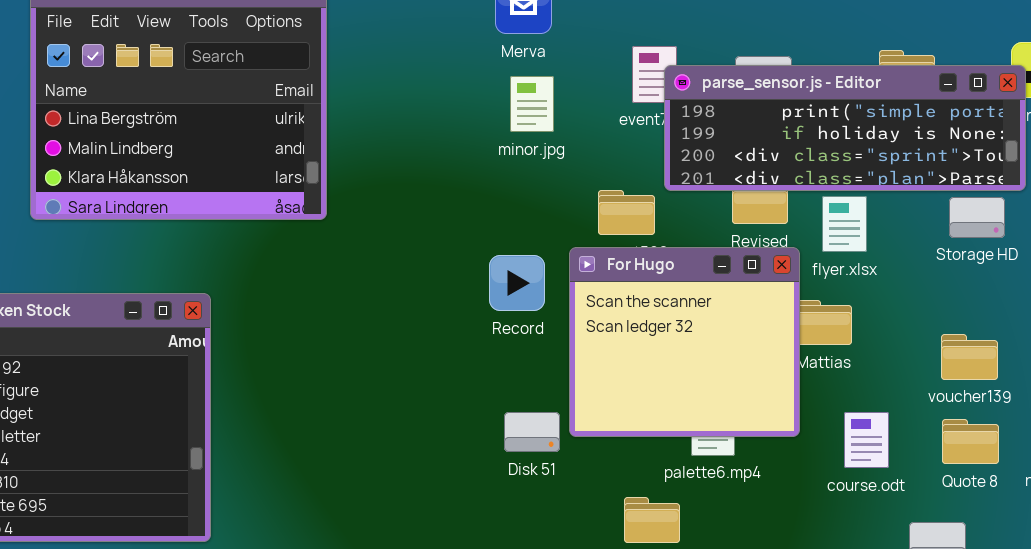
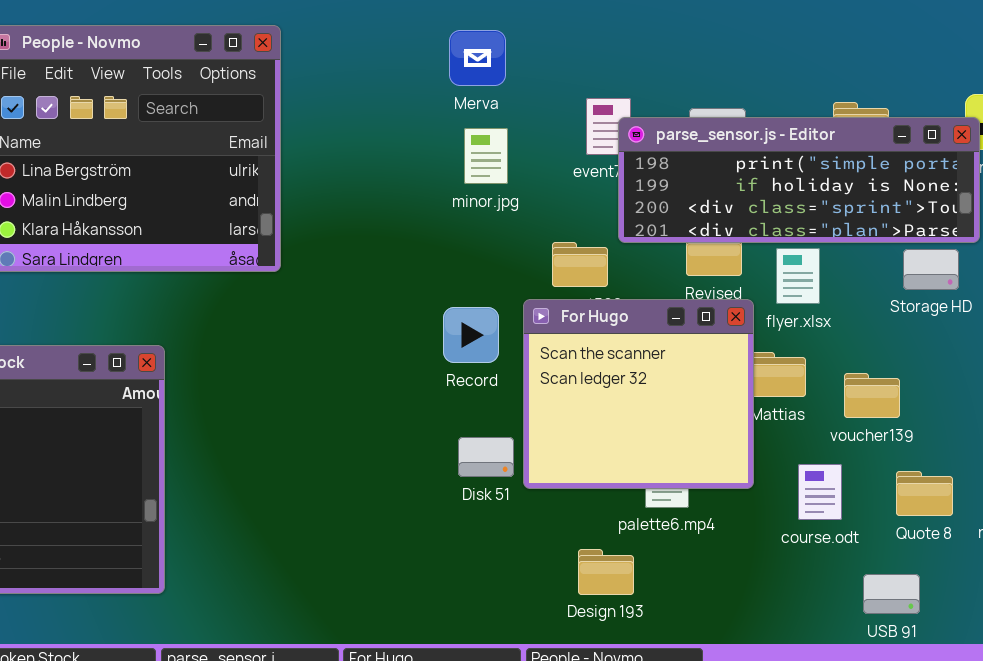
voucher139: [941,334,998,380] -> [844,373,900,418], moved
Disk 51: [504,412,560,452] -> [458,437,514,477], moved

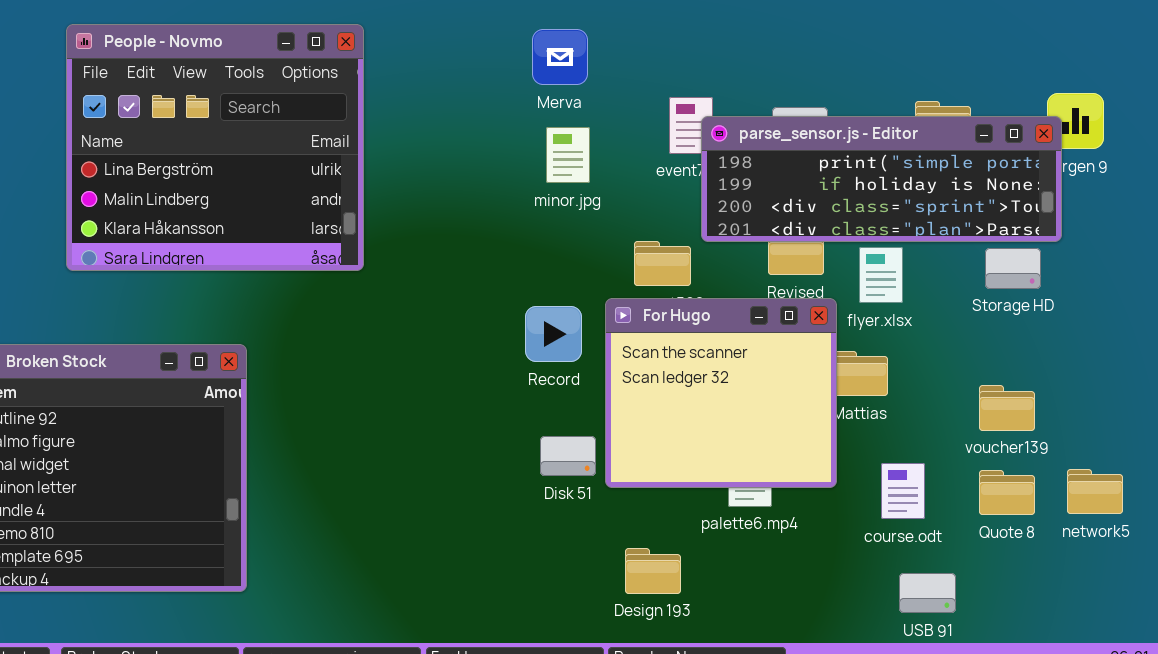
voucher139: [844,373,900,418] -> [979,385,1035,431], moved
Design 193: [578,549,634,595] -> [625,548,681,594], moved
USB 91: [863,574,920,614] -> [899,573,956,613], moved

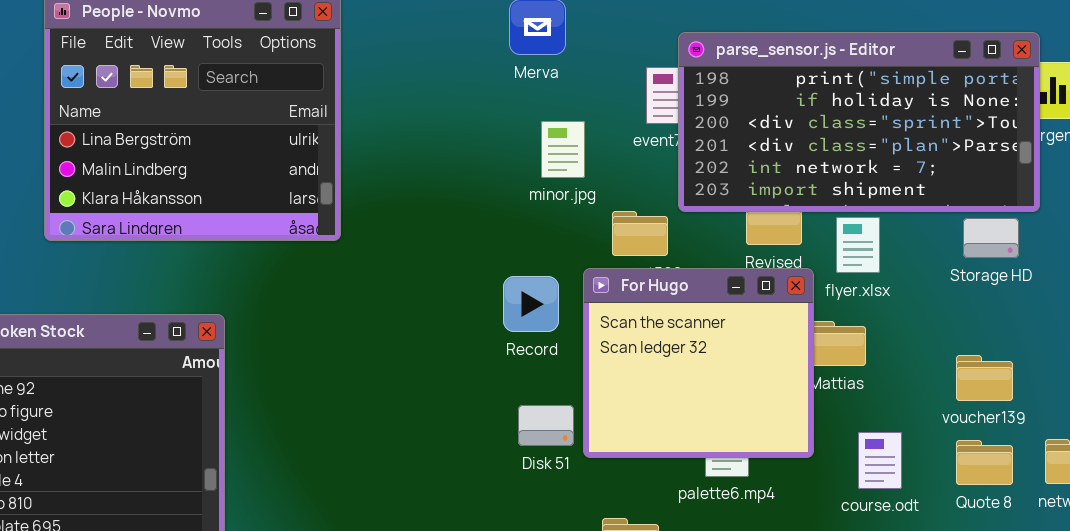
parse_sensor.js - Editor: [701,116,1062,242] -> [678,32,1040,212], resized
minor.jpg: [546,127,590,183] -> [541,121,585,178], moved

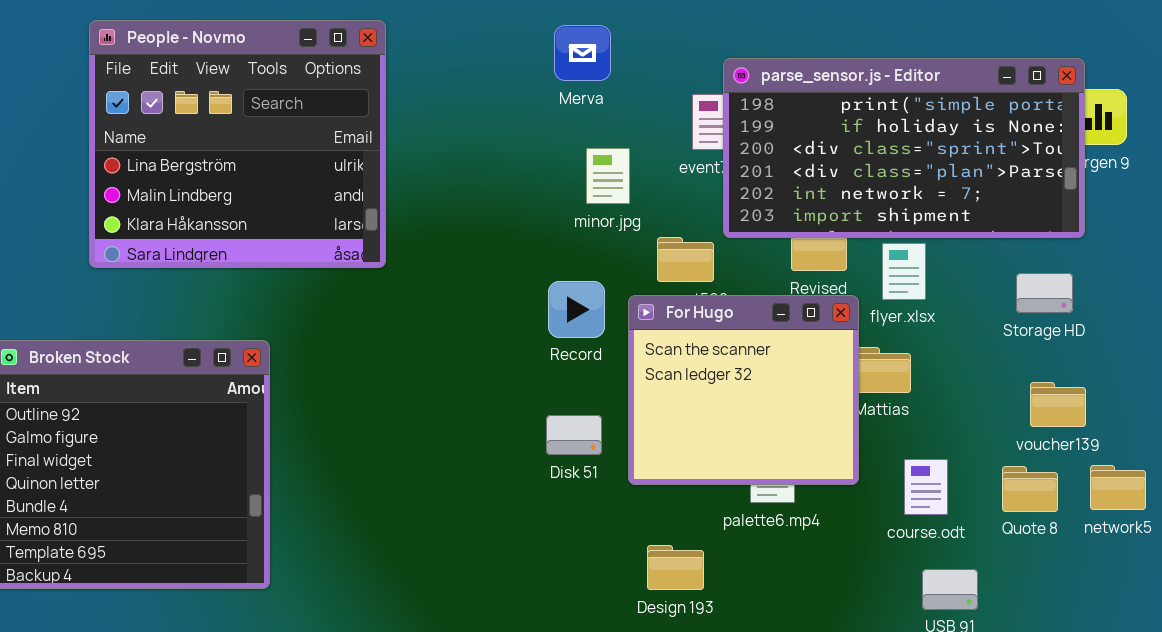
Storage HD: [963,218,1019,258] -> [1016,273,1073,313], moved
Record: [503,276,559,332] -> [548,281,605,338], moved
voucher139: [956,355,1013,401] -> [1030,382,1086,427], moved
Disk 51: [518,405,574,446] -> [546,415,602,455], moved

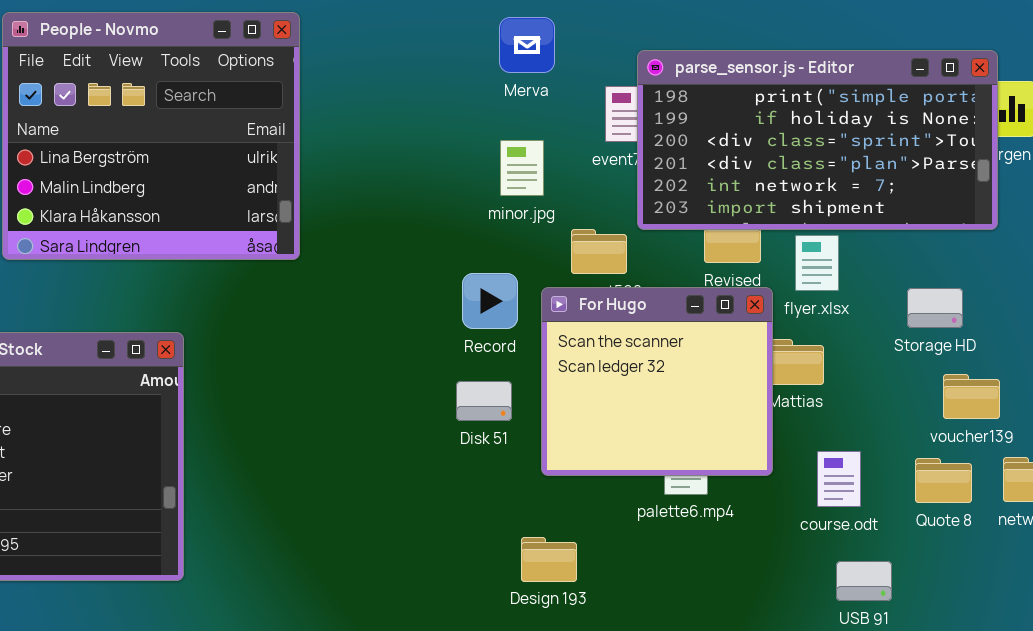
Merva: [554,25,611,81] -> [499,17,555,73], moved
Storage HD: [1016,273,1073,313] -> [907,288,963,328], moved
Disk 51: [546,415,602,455] -> [456,381,512,421], moved
Design 193: [647,545,704,590] -> [521,537,577,582], moved

